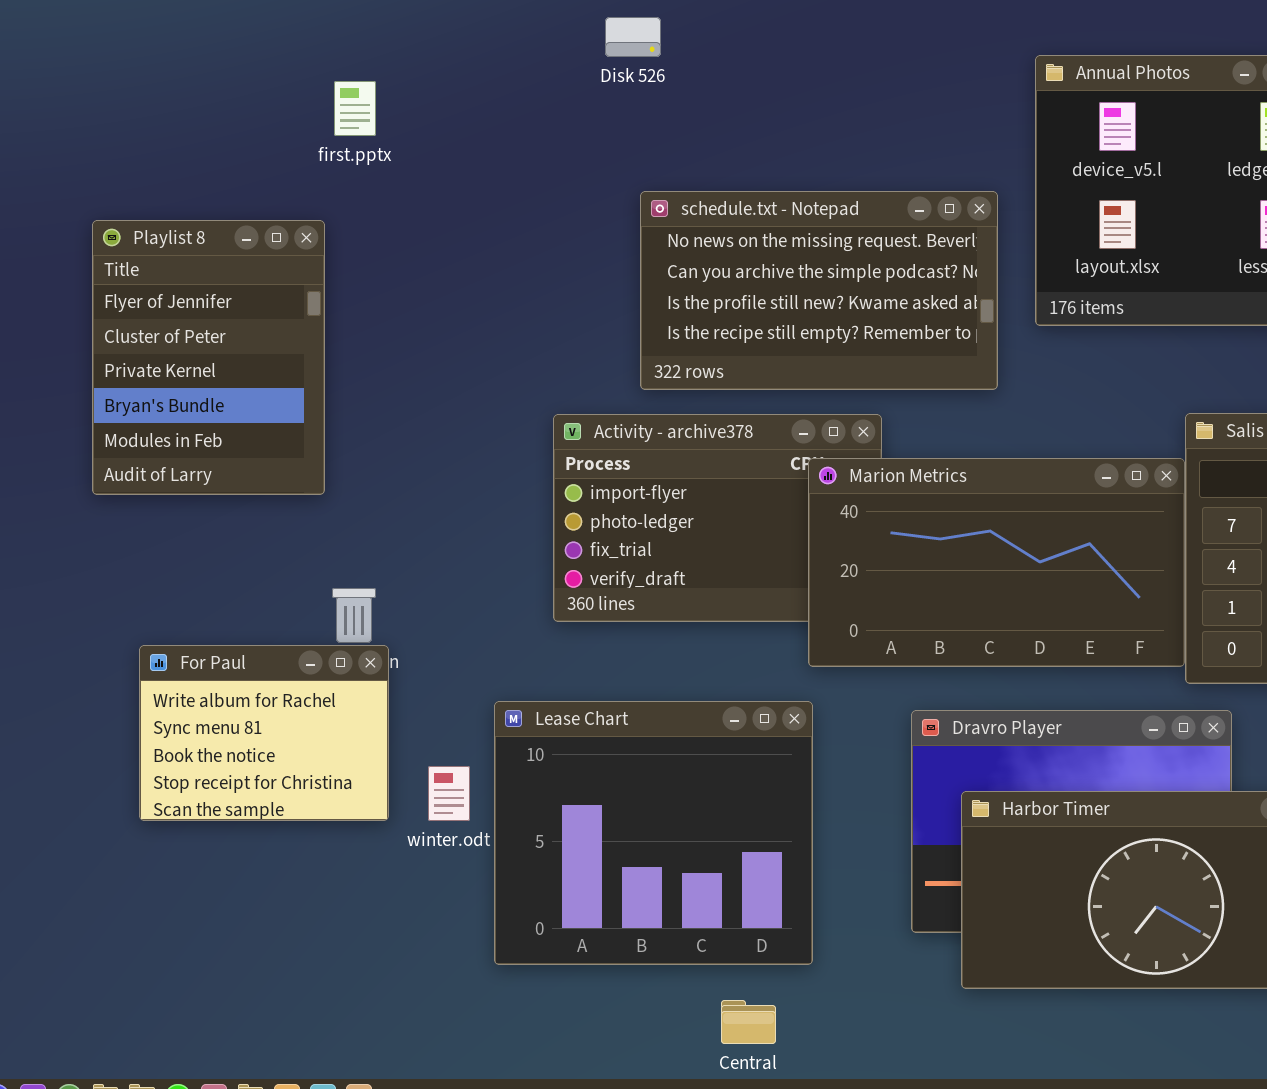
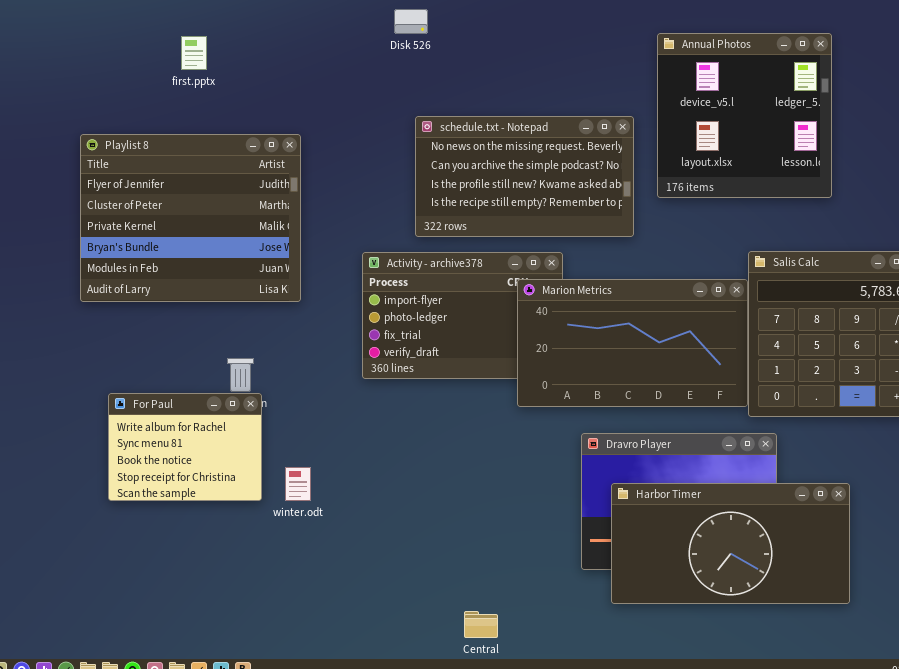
first.pptx: [334,81,376,136] -> [181,36,207,70], moved
Playlist 8: [92,220,325,495] -> [80,134,301,302], resized
Lease Chart: [494,701,813,965] -> none, closed

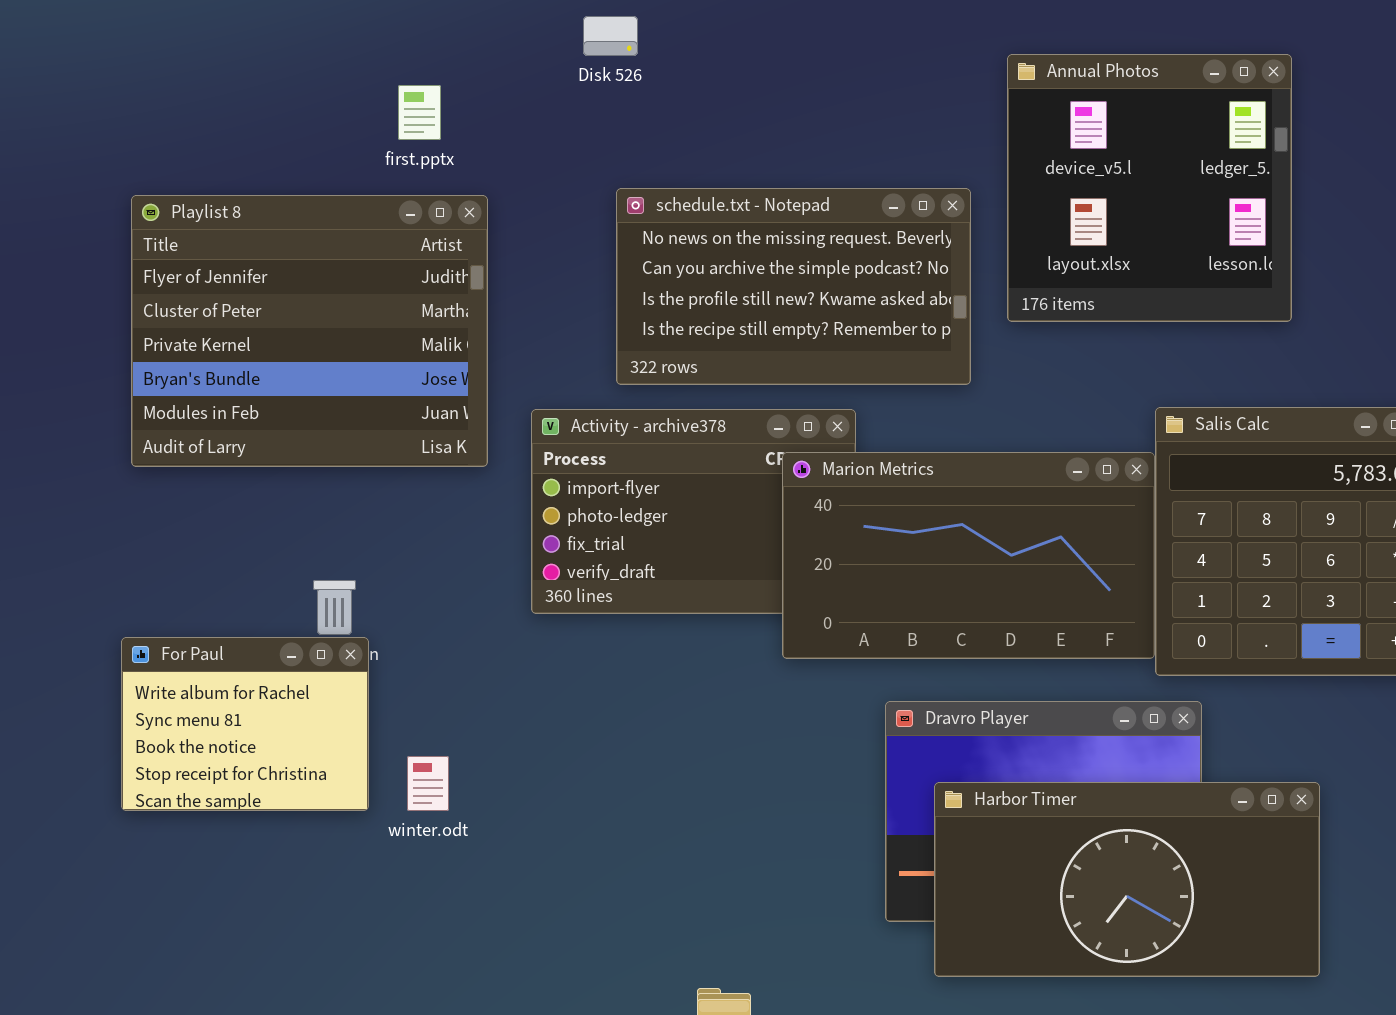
first.pptx: [181,36,207,70] -> [398,85,441,140], moved
Playlist 8: [80,134,301,302] -> [131,195,488,467], moved

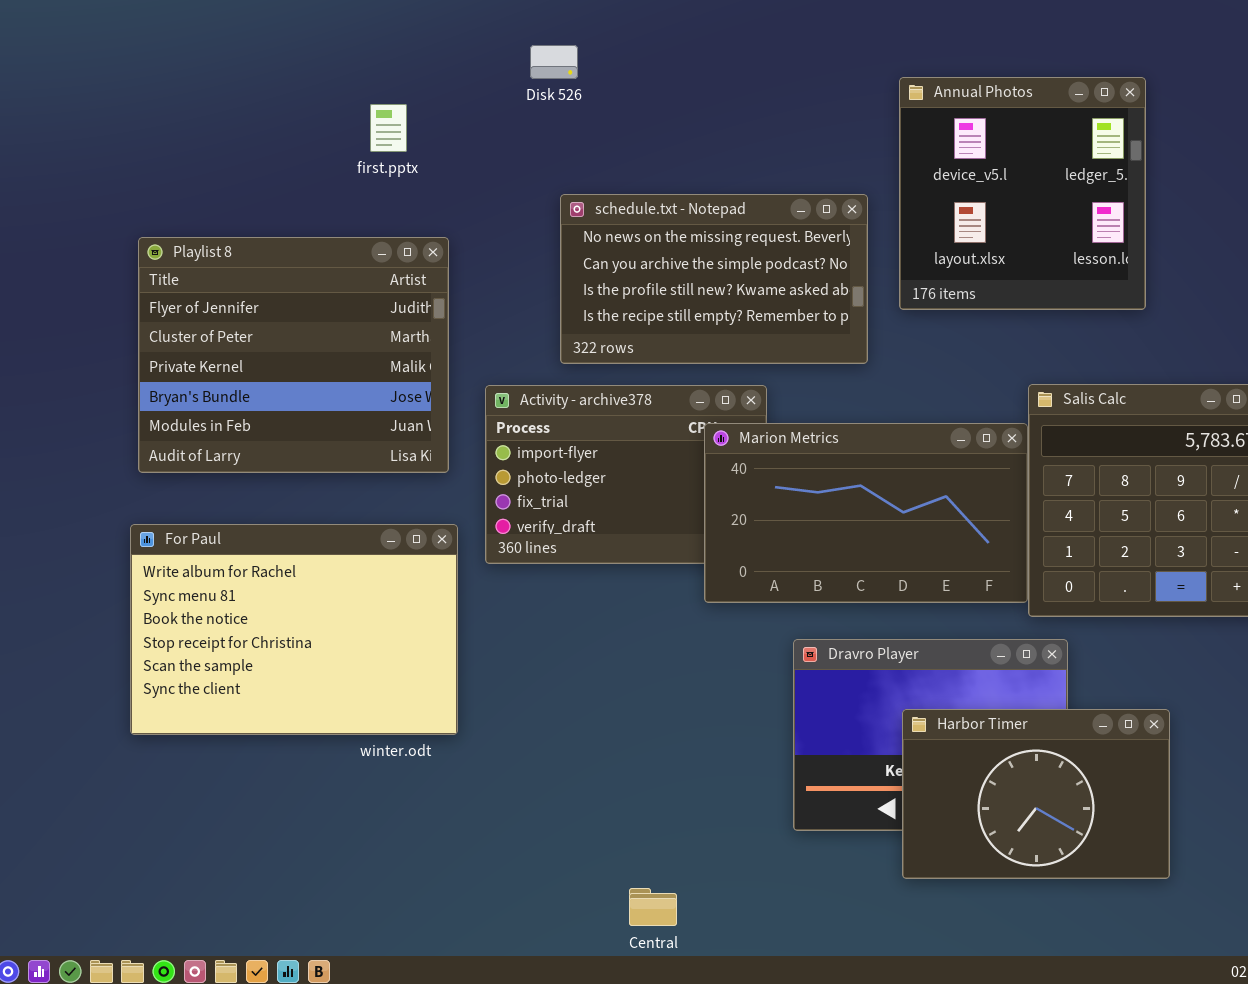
Playlist 8: [131,195,488,467] -> [138,237,449,473], moved
For Paul: [121,637,369,811] -> [130,524,458,735], resized
Harbor Timer: [934,782,1320,977] -> [902,709,1170,879], resized

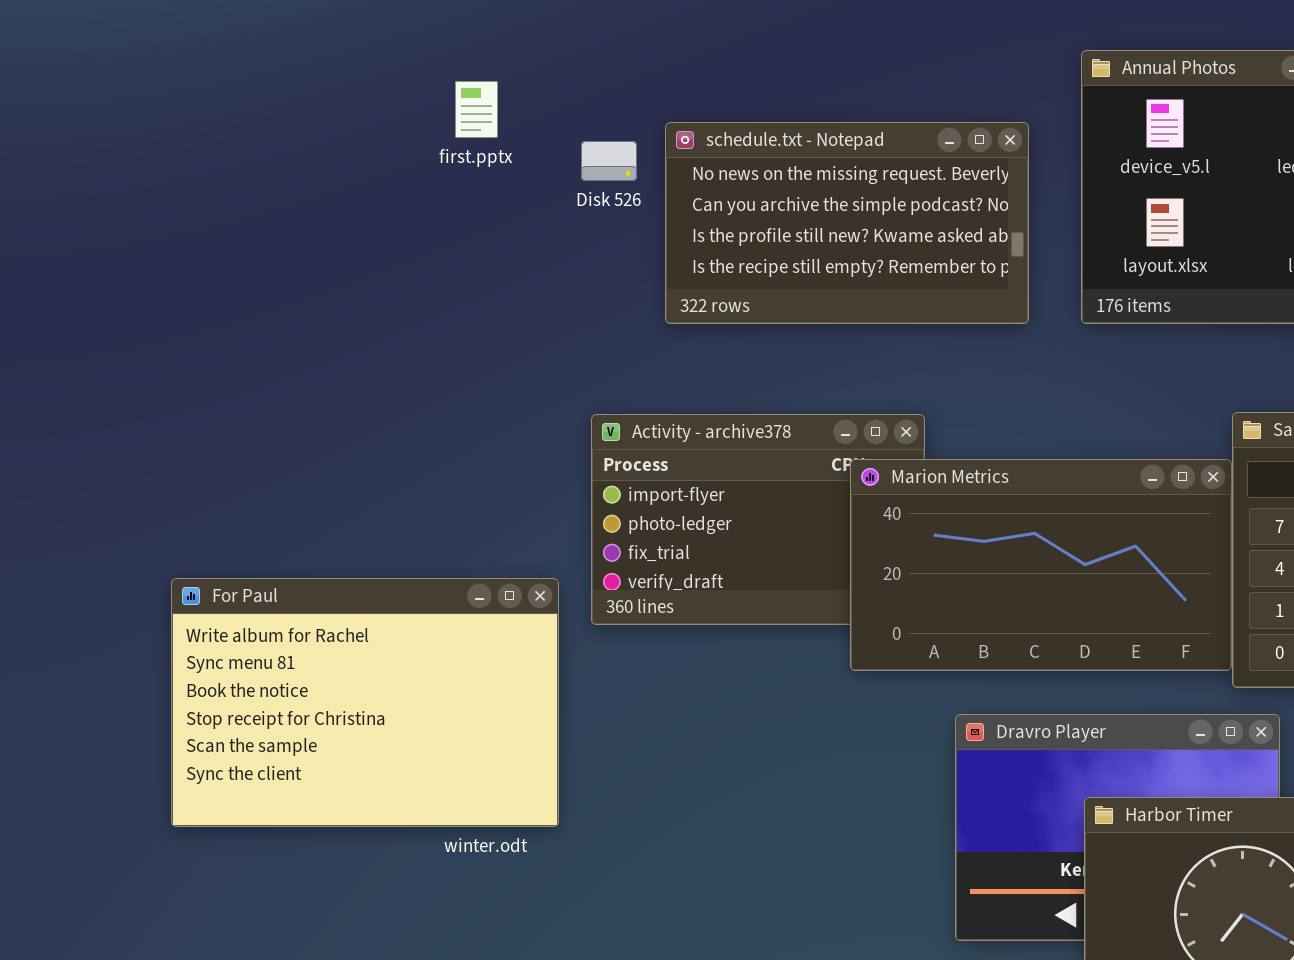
Disk 526: [530,45,578,79] -> [581,141,637,181], moved
schedule.txt - Notepad: [560,194,868,364] -> [665,122,1029,324], moved
Playlist 8: [138,237,449,473] -> none, closed

